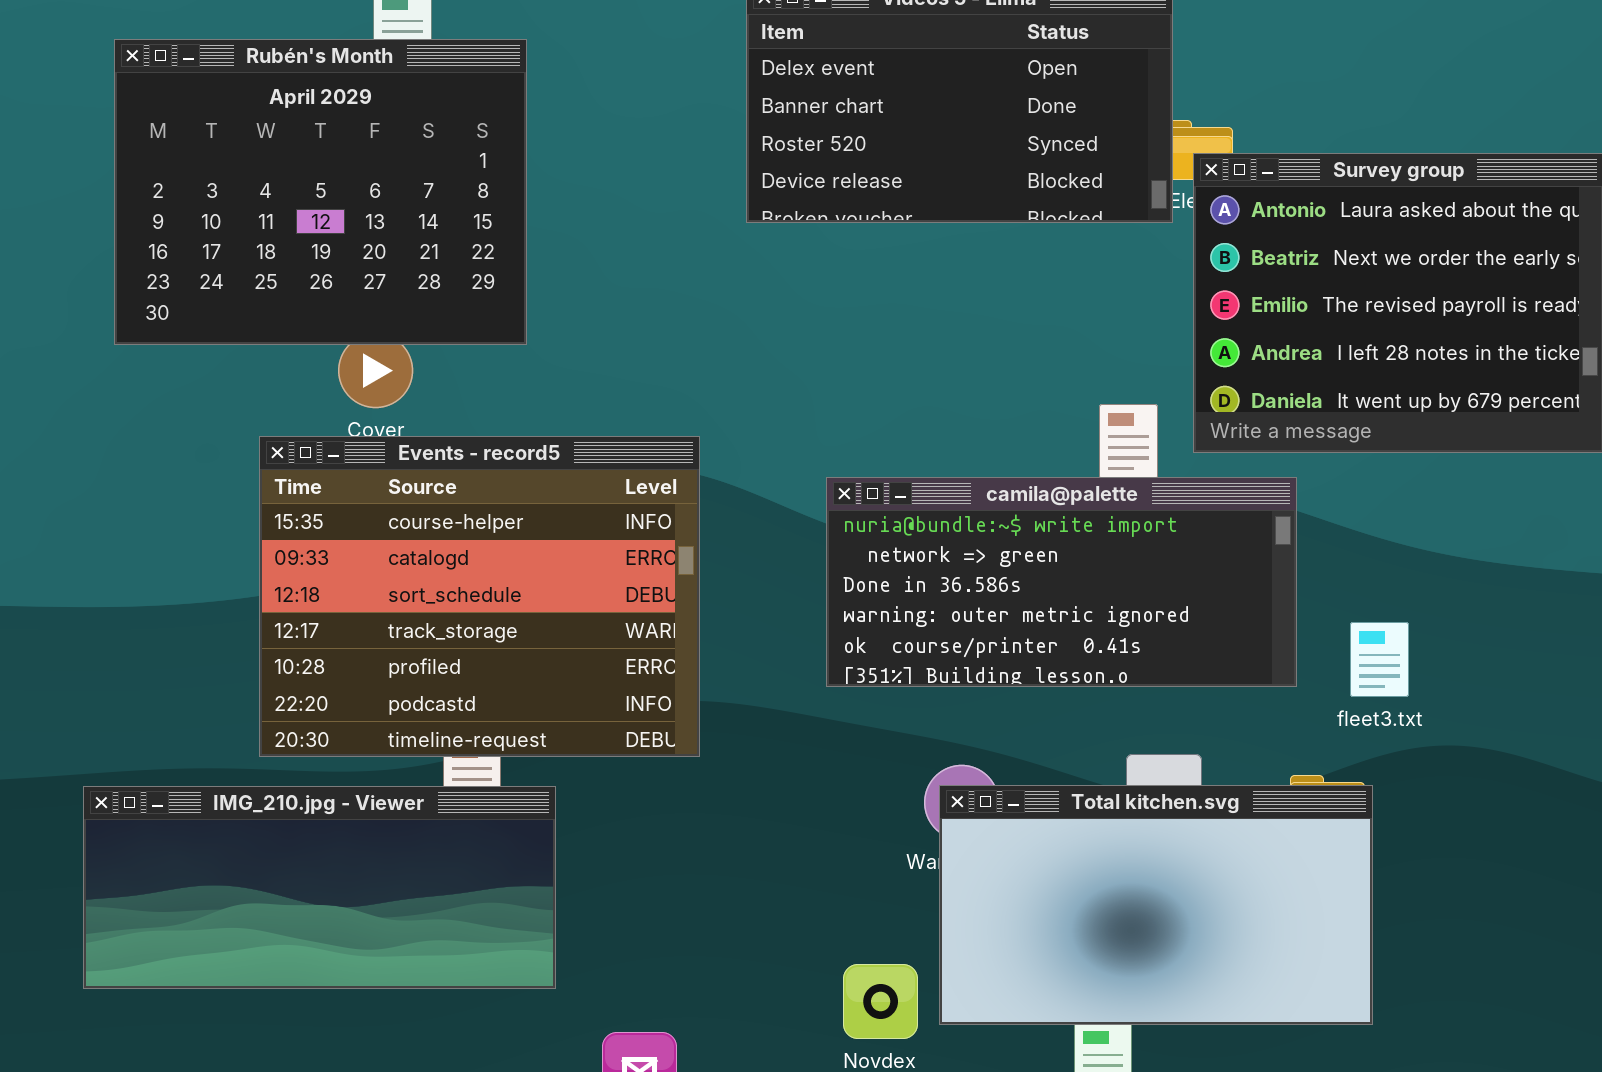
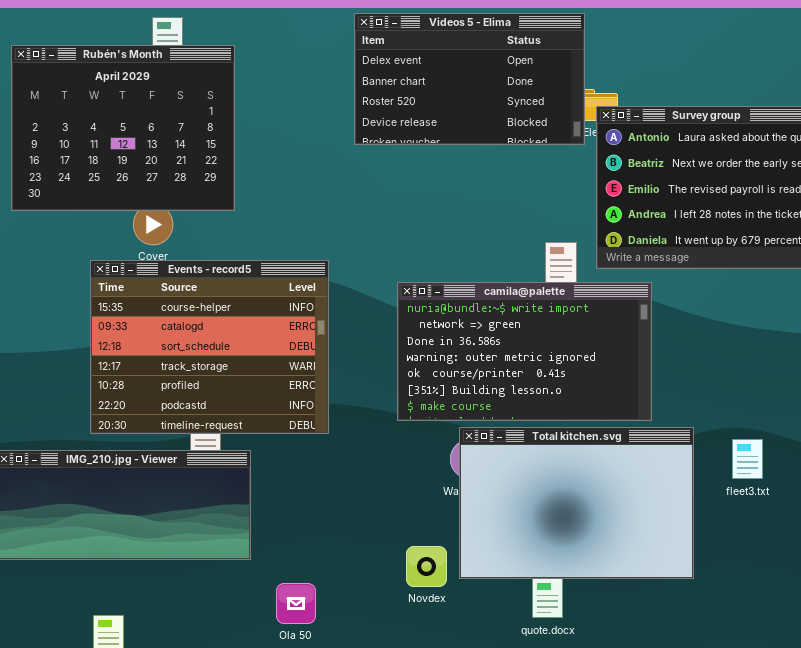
camila@palette: [826,477,1297,687] -> [397,282,652,421], resized
fleet3.txt: [1350,622,1409,697] -> [732,439,763,479], moved
Total kitchen.svg: [939,785,1373,1025] -> [459,427,694,579], resized

